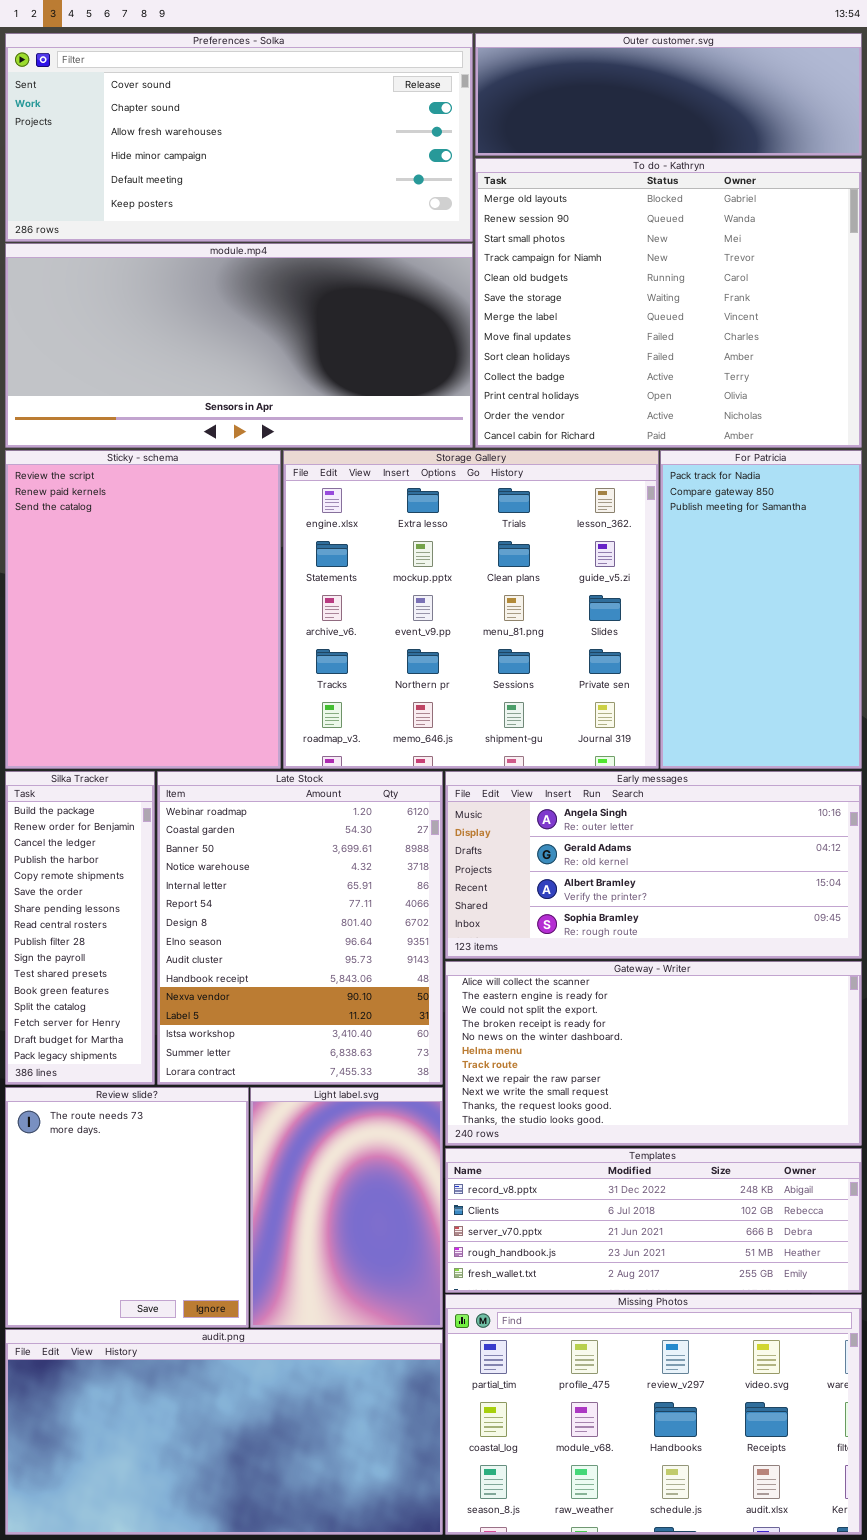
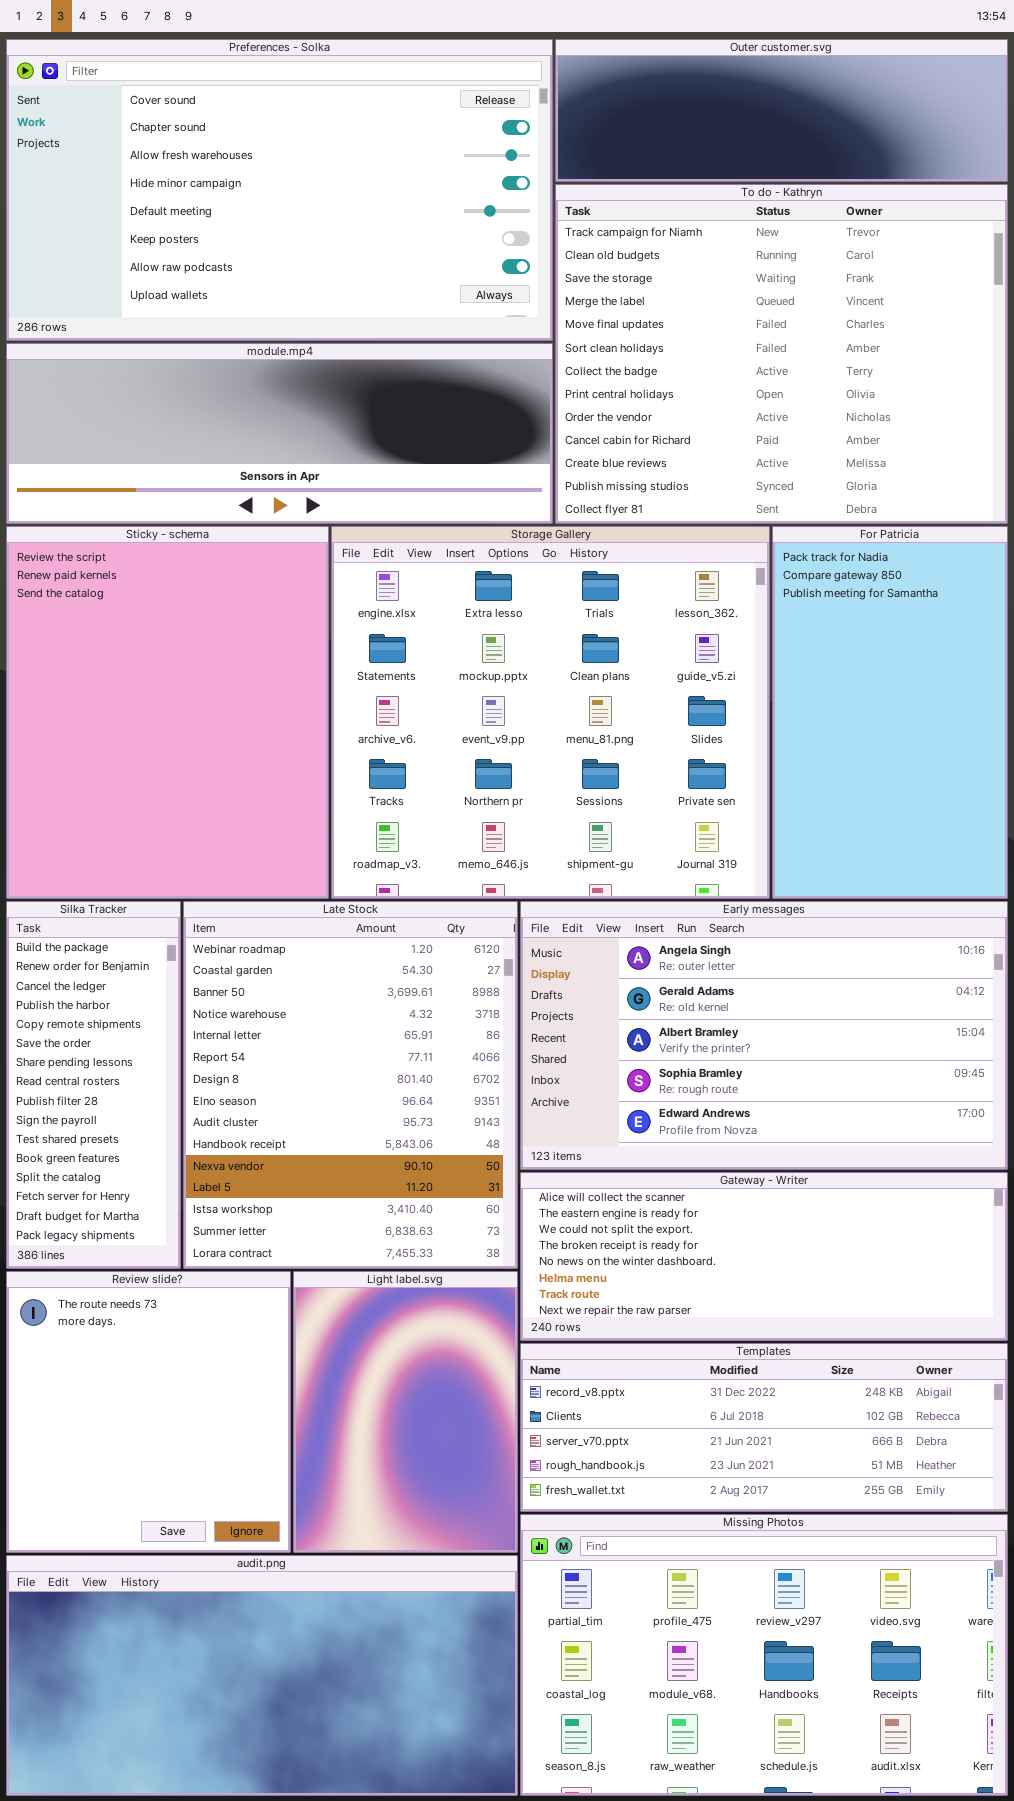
Preferences - Solka: [5,33,473,242] -> [6,39,553,341], resized
To do - Kathryn: [475,158,862,448] -> [555,184,1008,524], scrolled down 3 rows
module.mp4: [5,243,473,448] -> [6,343,553,524], resized
Early messages: [445,771,862,959] -> [520,901,1008,1170], resized
Gateway - Writer: [445,961,862,1146] -> [520,1172,1008,1341], resized

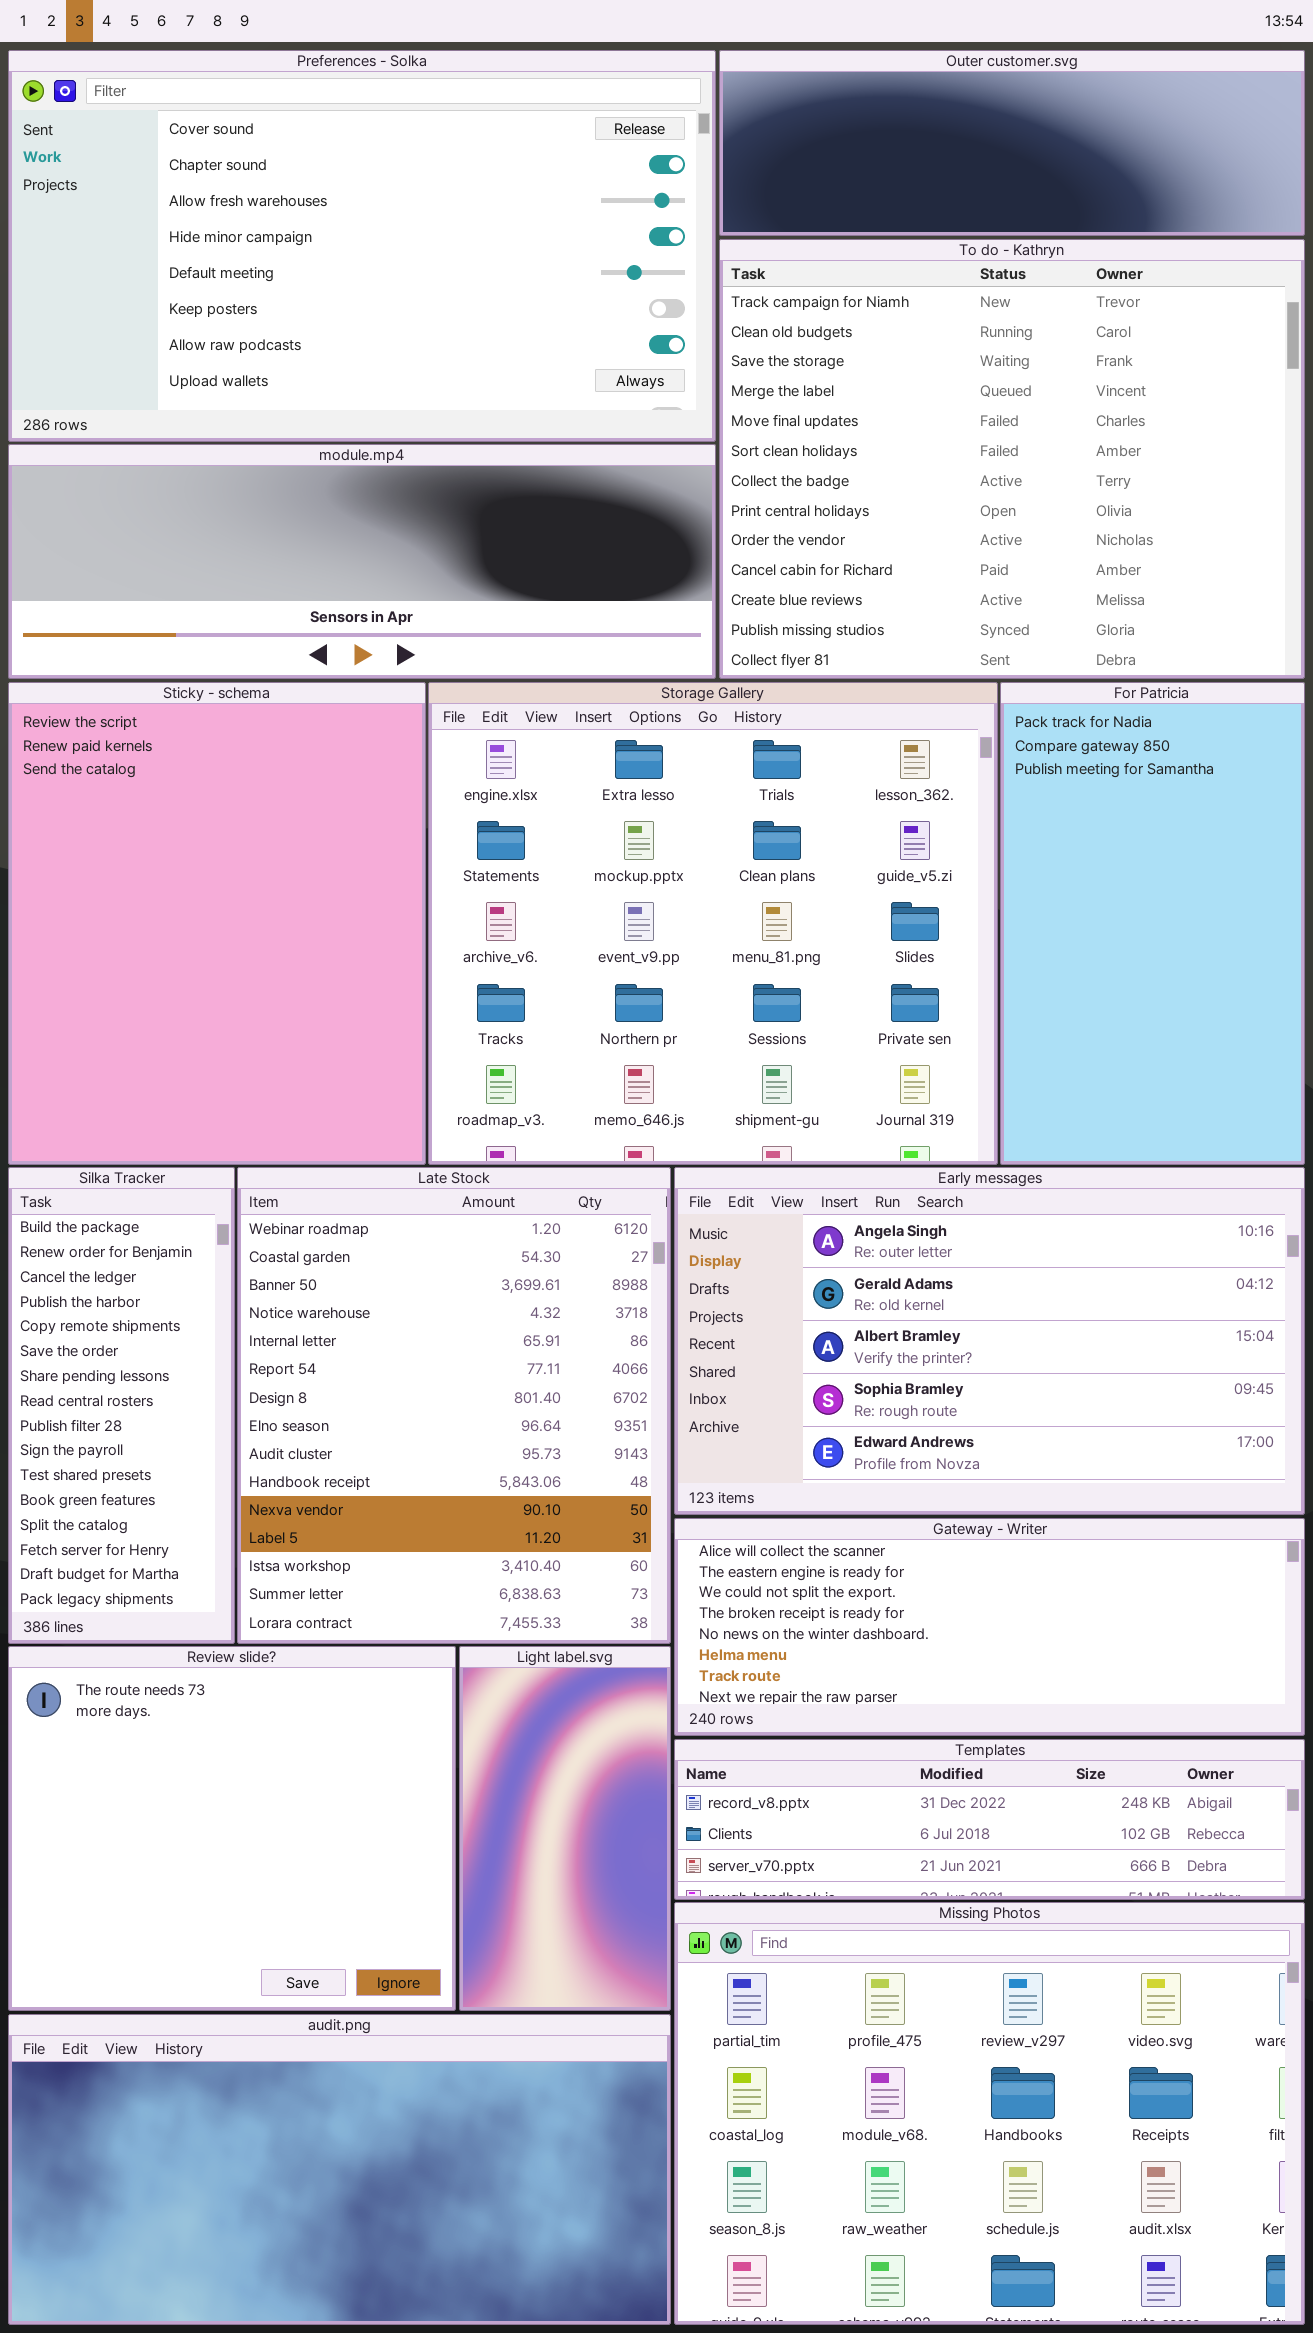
Review slide?: [6,1271,291,1553] -> [8,1646,456,2011], resized
Light label.svg: [293,1271,518,1553] -> [459,1646,671,2011], resized
Templates: [520,1343,1008,1512] -> [674,1739,1305,1900], resized
Missing Photos: [520,1514,1008,1796] -> [674,1902,1305,2325], resized

